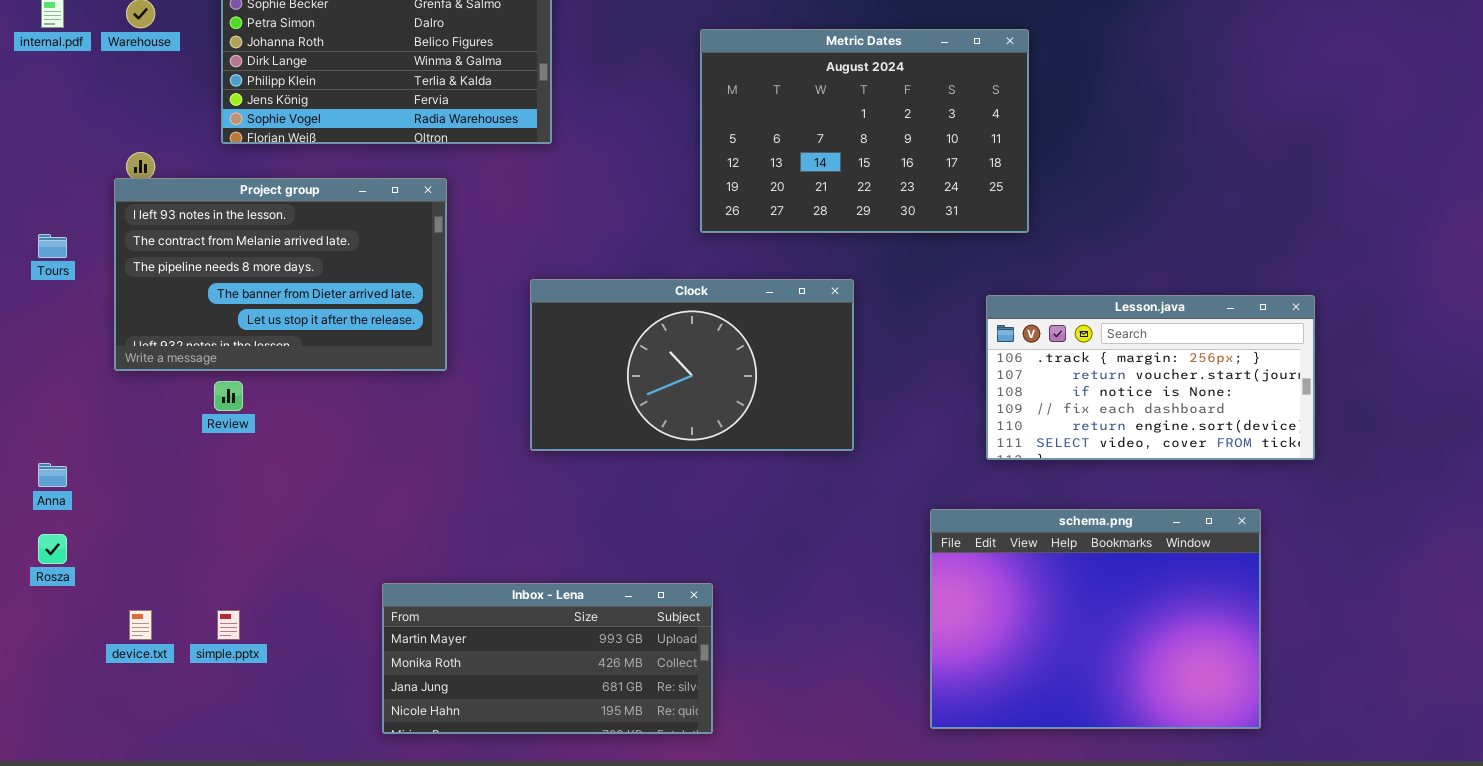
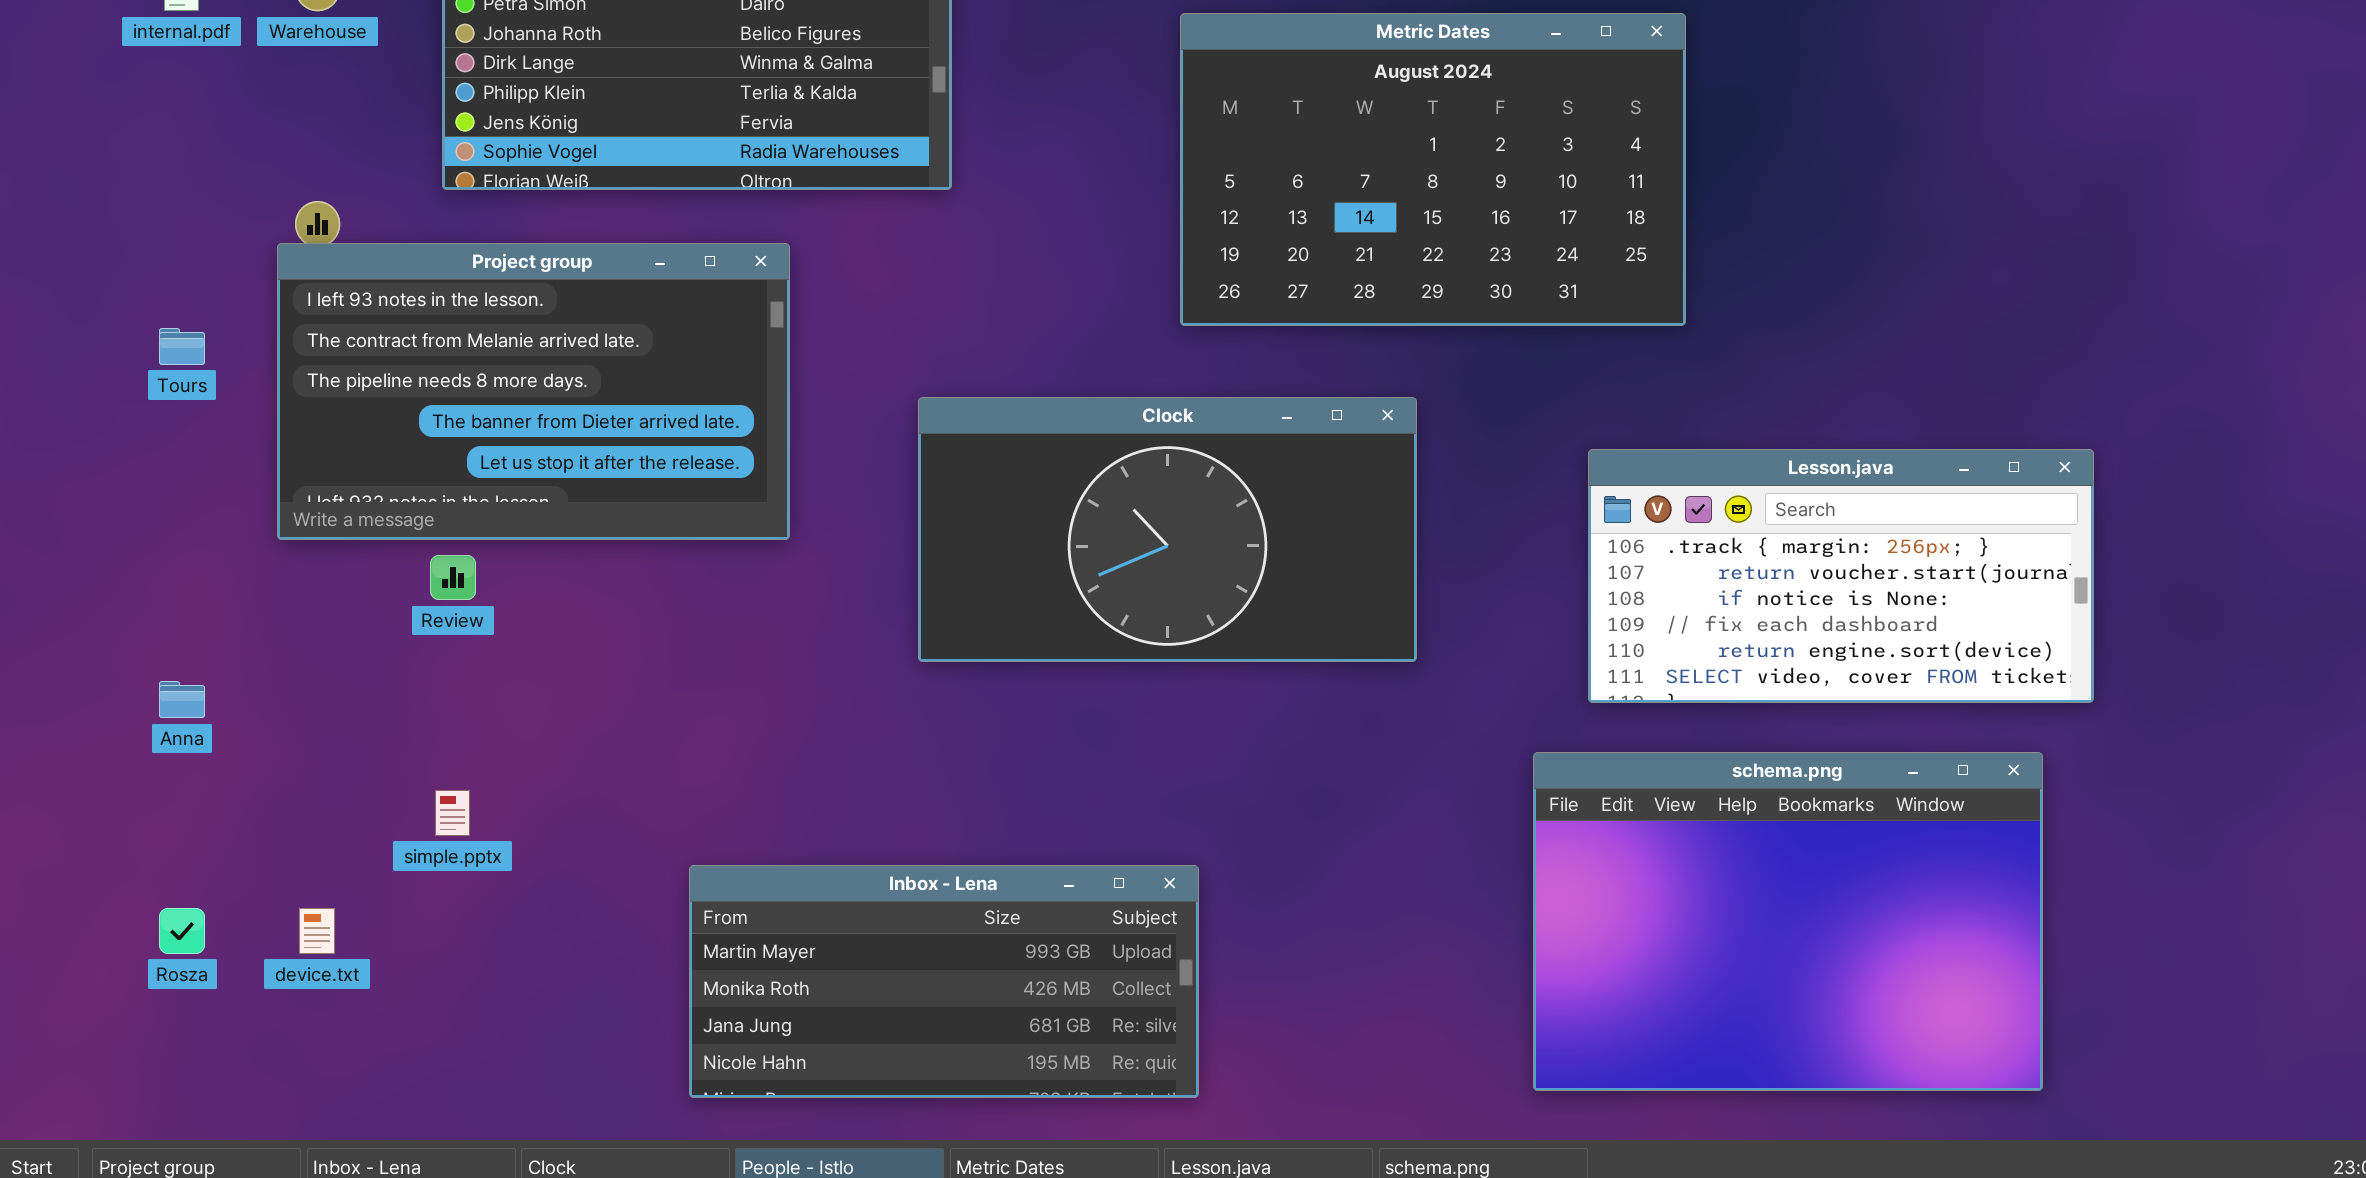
Lesson.java: [986,295,1315,460] -> [1588,449,2094,703], moved
Rosza: [38,534,67,564] -> [159,908,205,954], moved
simple.pptx: [217,610,240,640] -> [435,790,470,836], moved

